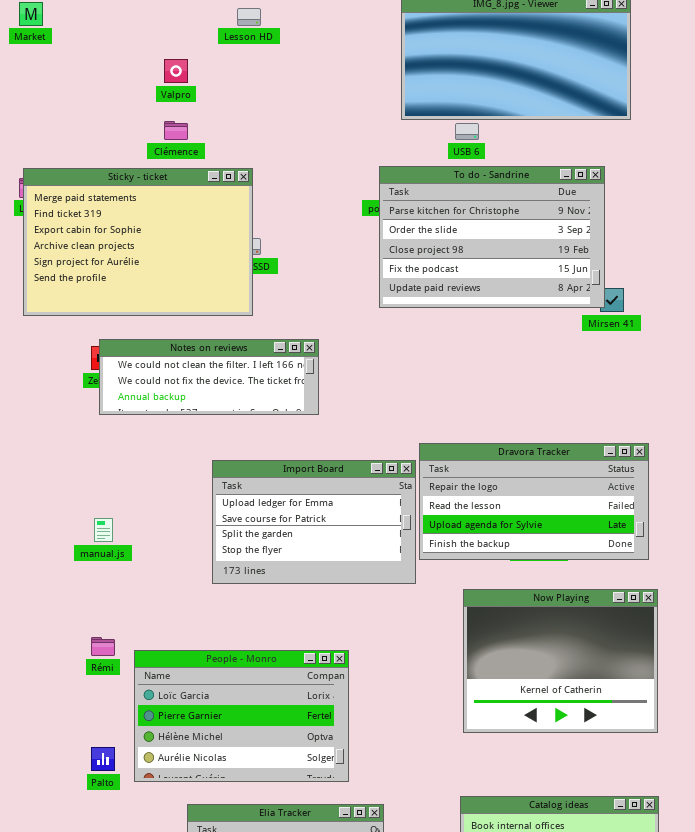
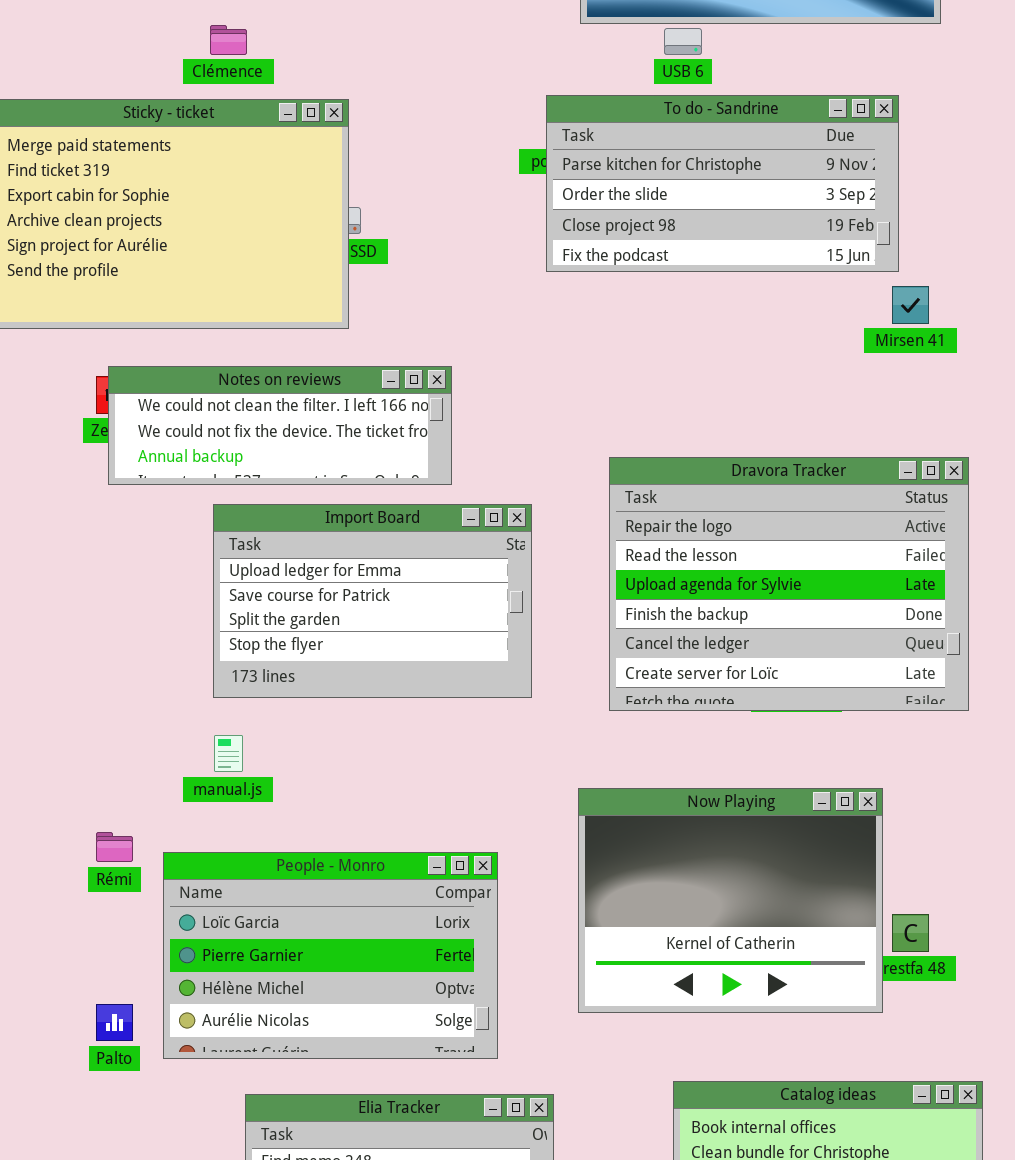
To do - Sandrine: [379,166,605,308] -> [546,95,899,272], resized
Dravora Tracker: [419,443,649,560] -> [609,457,969,711], resized
Import Board: [212,460,416,584] -> [213,504,532,698], moved
manual.js: [94,518,113,542] -> [214,735,243,772], moved
Now Playing: [463,589,658,733] -> [578,788,883,1013], moved

